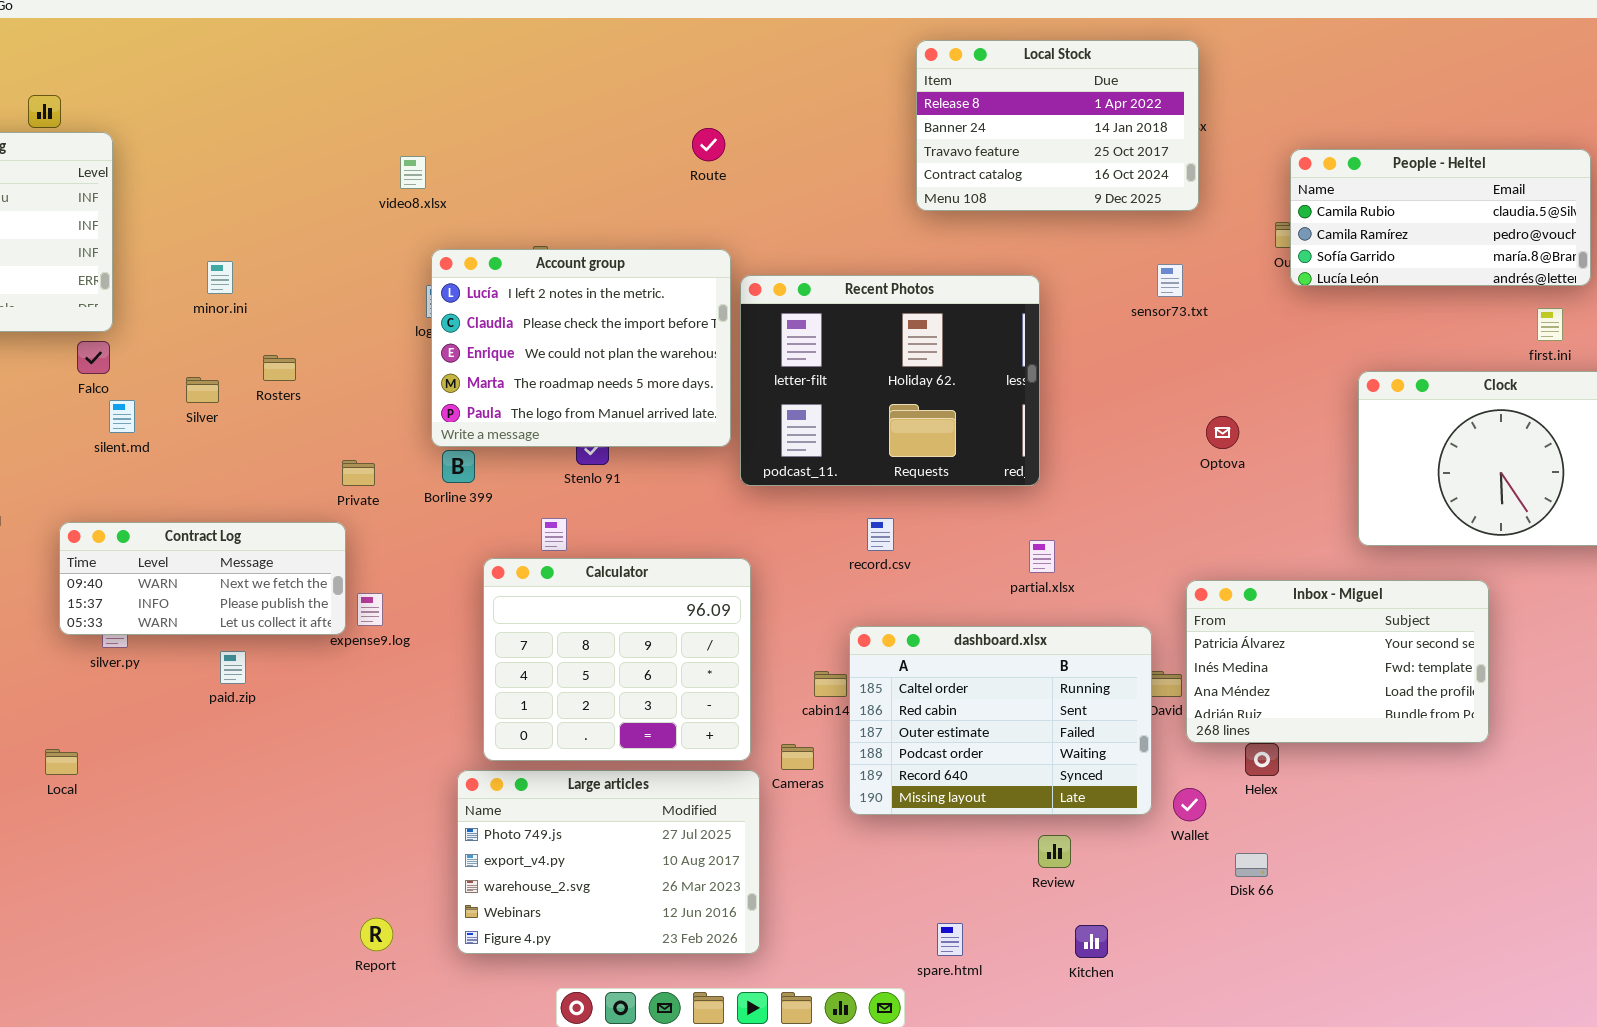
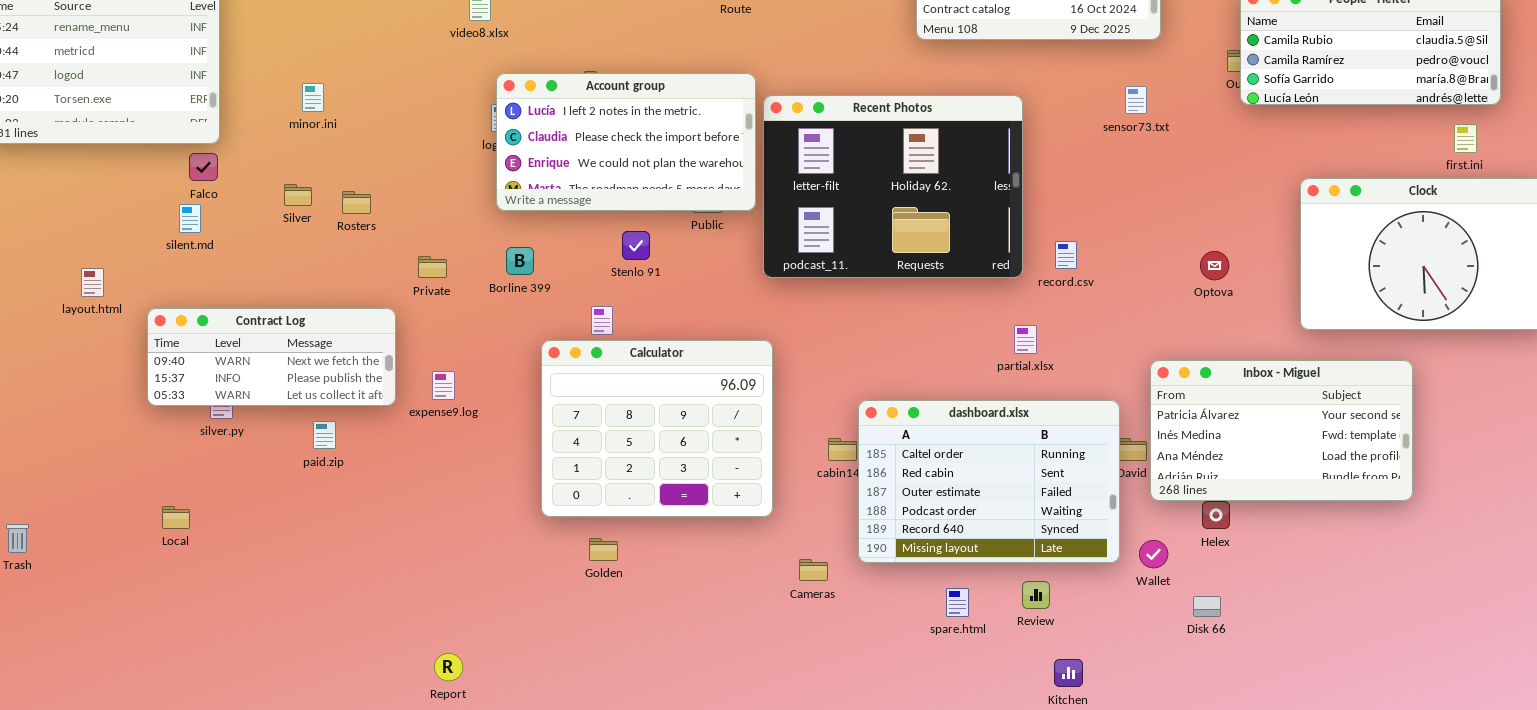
Account group: [431,249,731,447] -> [496,73,756,211], resized
Rosters: [263,355,296,381] -> [342,191,371,214], moved
silent.md: [109,400,135,433] -> [179,204,201,233], moved
Optova: [1206,416,1239,449] -> [1200,251,1229,280], moved
record.csv: [867,518,894,551] -> [1055,241,1077,269], moved
Contract Log: [59,522,346,635] -> [147,308,396,406], moved
Cameras: [781,744,814,770] -> [799,559,828,581], moved
Large articles: [457,770,760,954] -> none, closed
spare.html: [937,923,963,956] -> [946,588,969,617], moved

